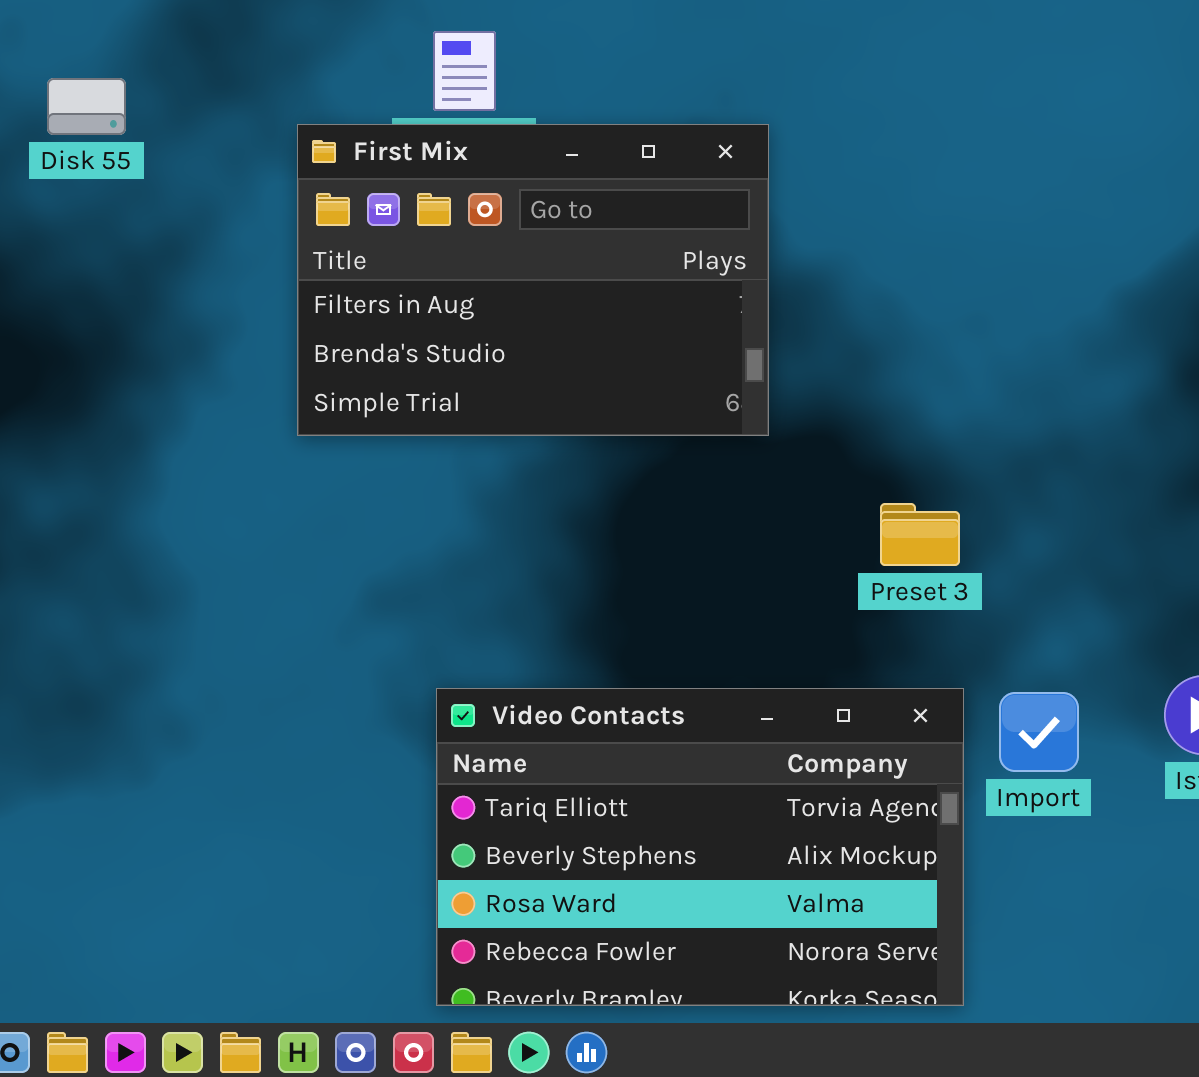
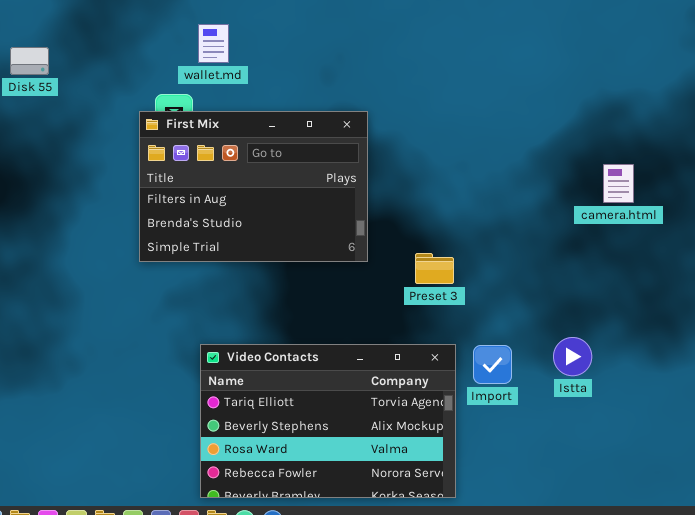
First Mix: [297,124,769,436] -> [139,111,368,262], moved

